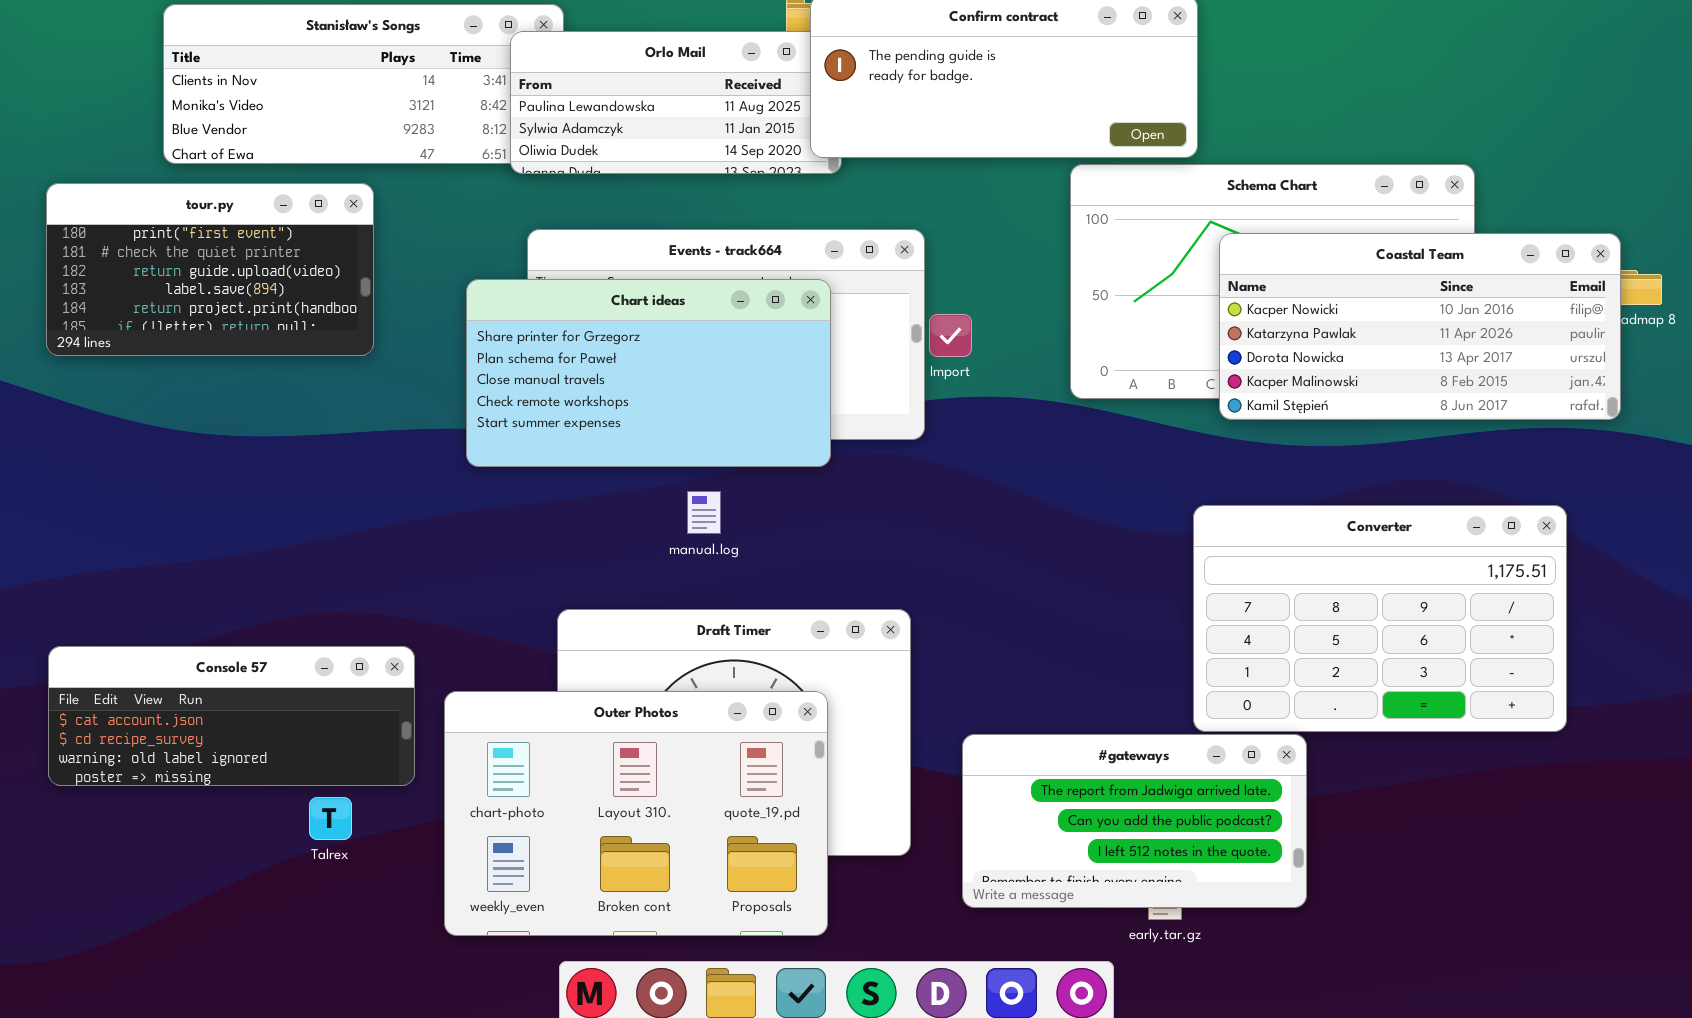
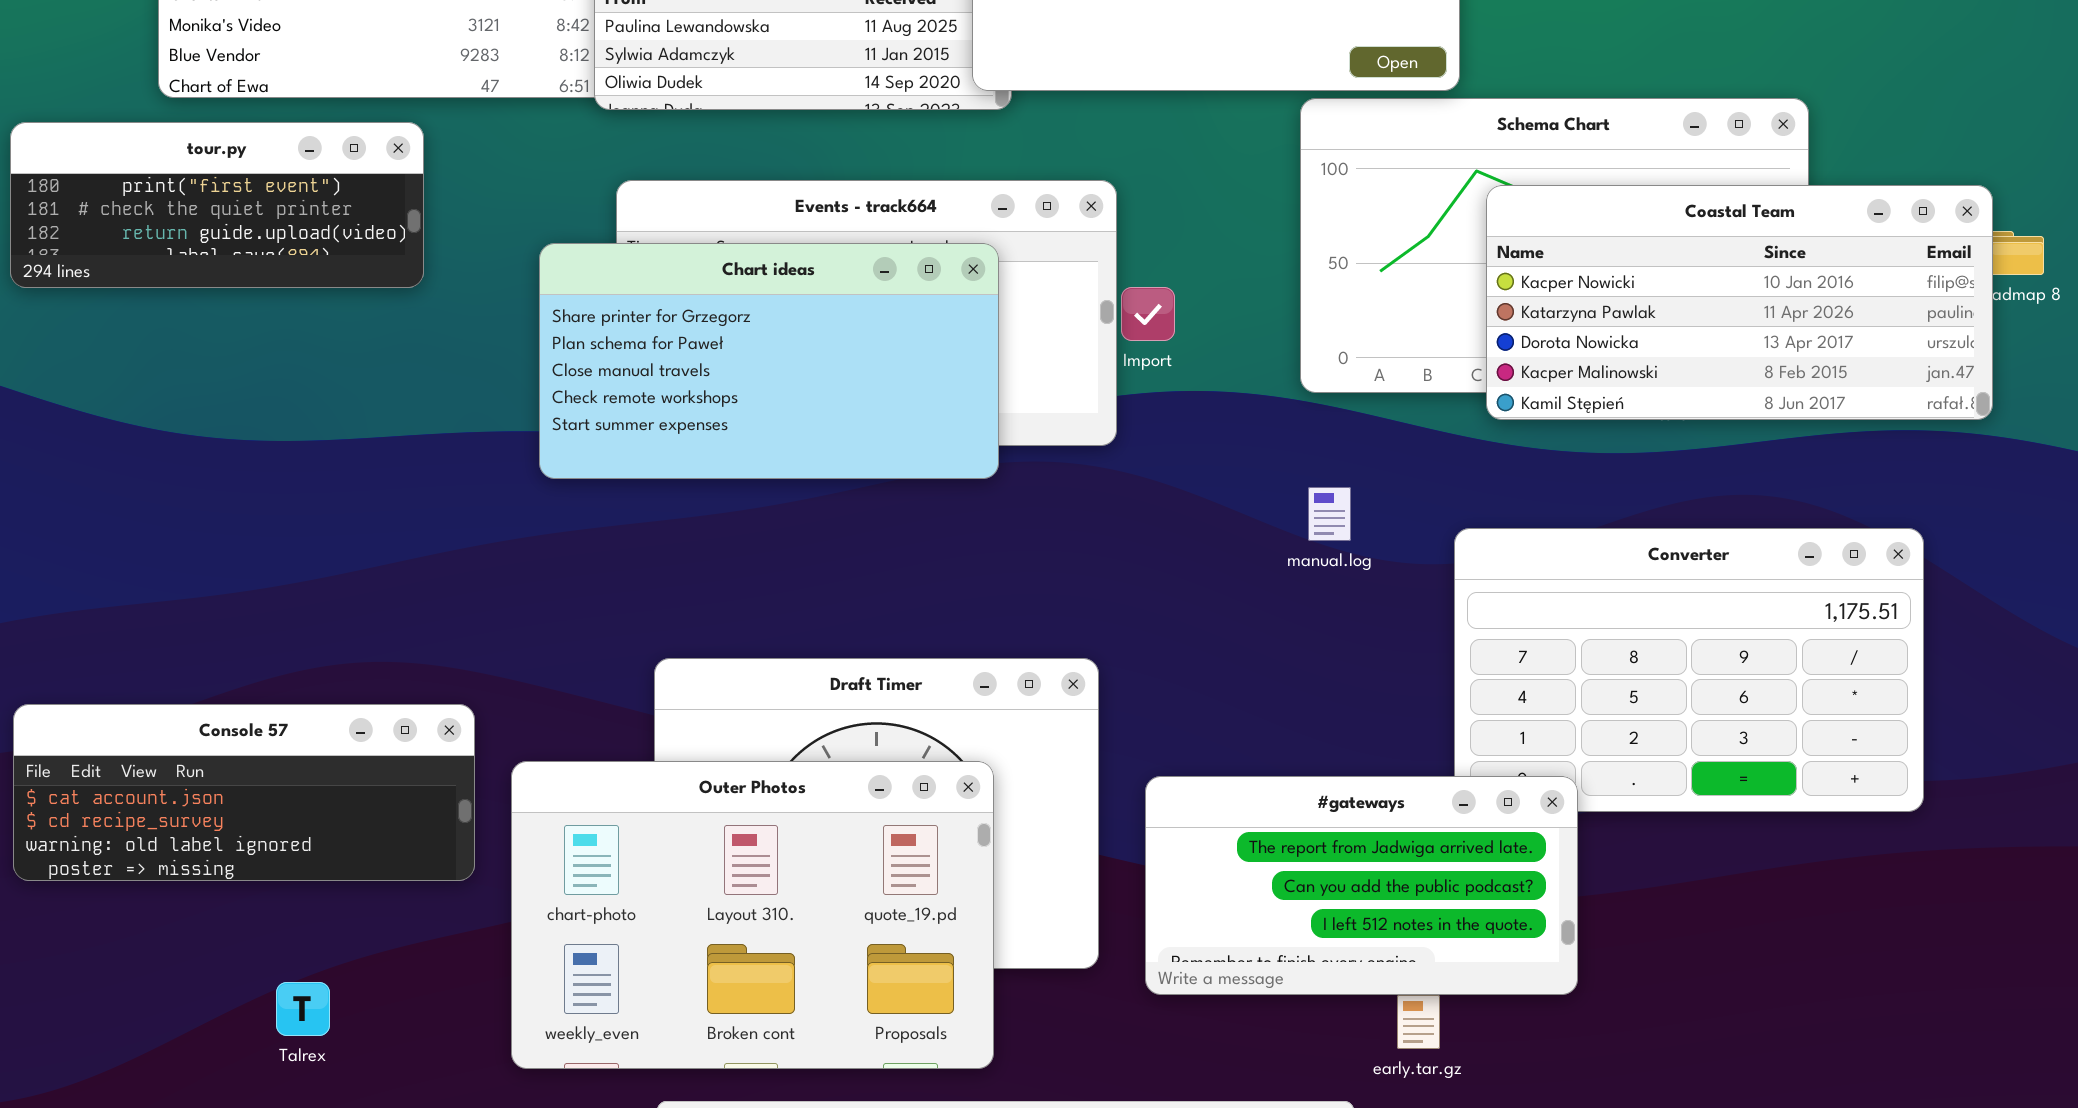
tour.py: [46,183,374,356] -> [10,122,424,288], resized
manual.log: [687,491,721,534] -> [1308,487,1351,541], moved
#gateways: [962,734,1307,908] -> [1145,776,1578,995], moved
Talrex: [309,797,352,840] -> [276,982,330,1036], moved

